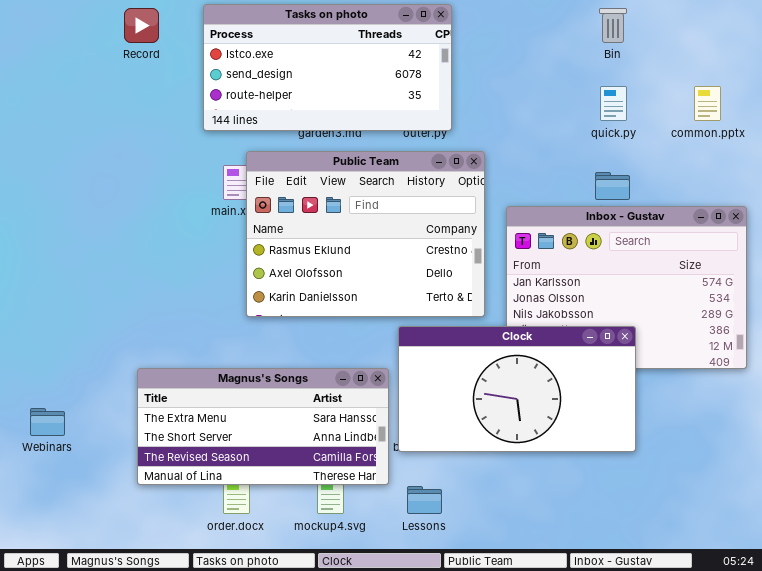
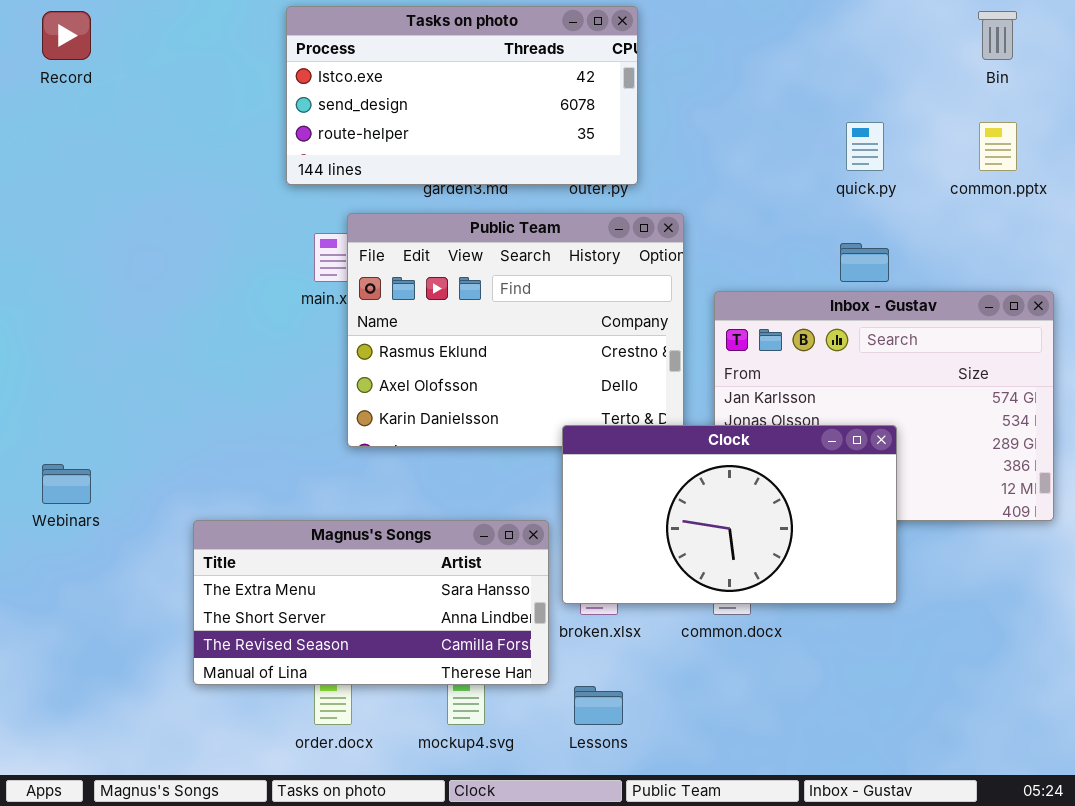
Record: [124,8,159,43] -> [42,11,91,60], moved
Bin: [599,8,627,43] -> [978,11,1017,60], moved
Clock: [398,326,636,452] -> [562,425,897,604], moved
Webinars: [30,408,65,436] -> [42,464,91,504], moved

